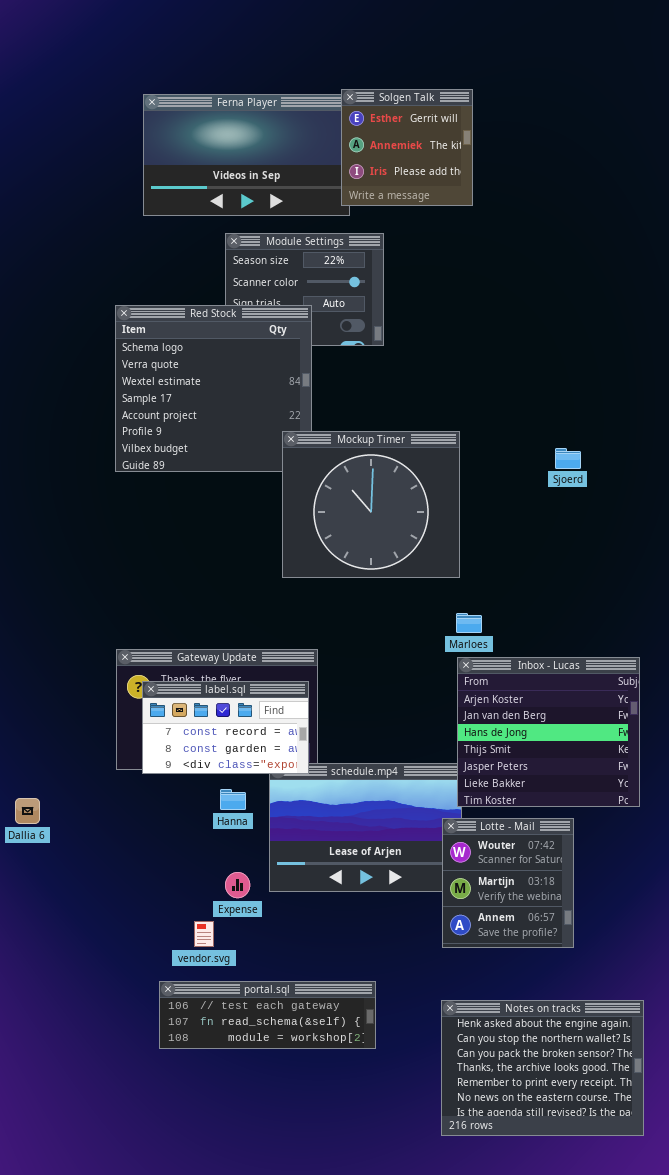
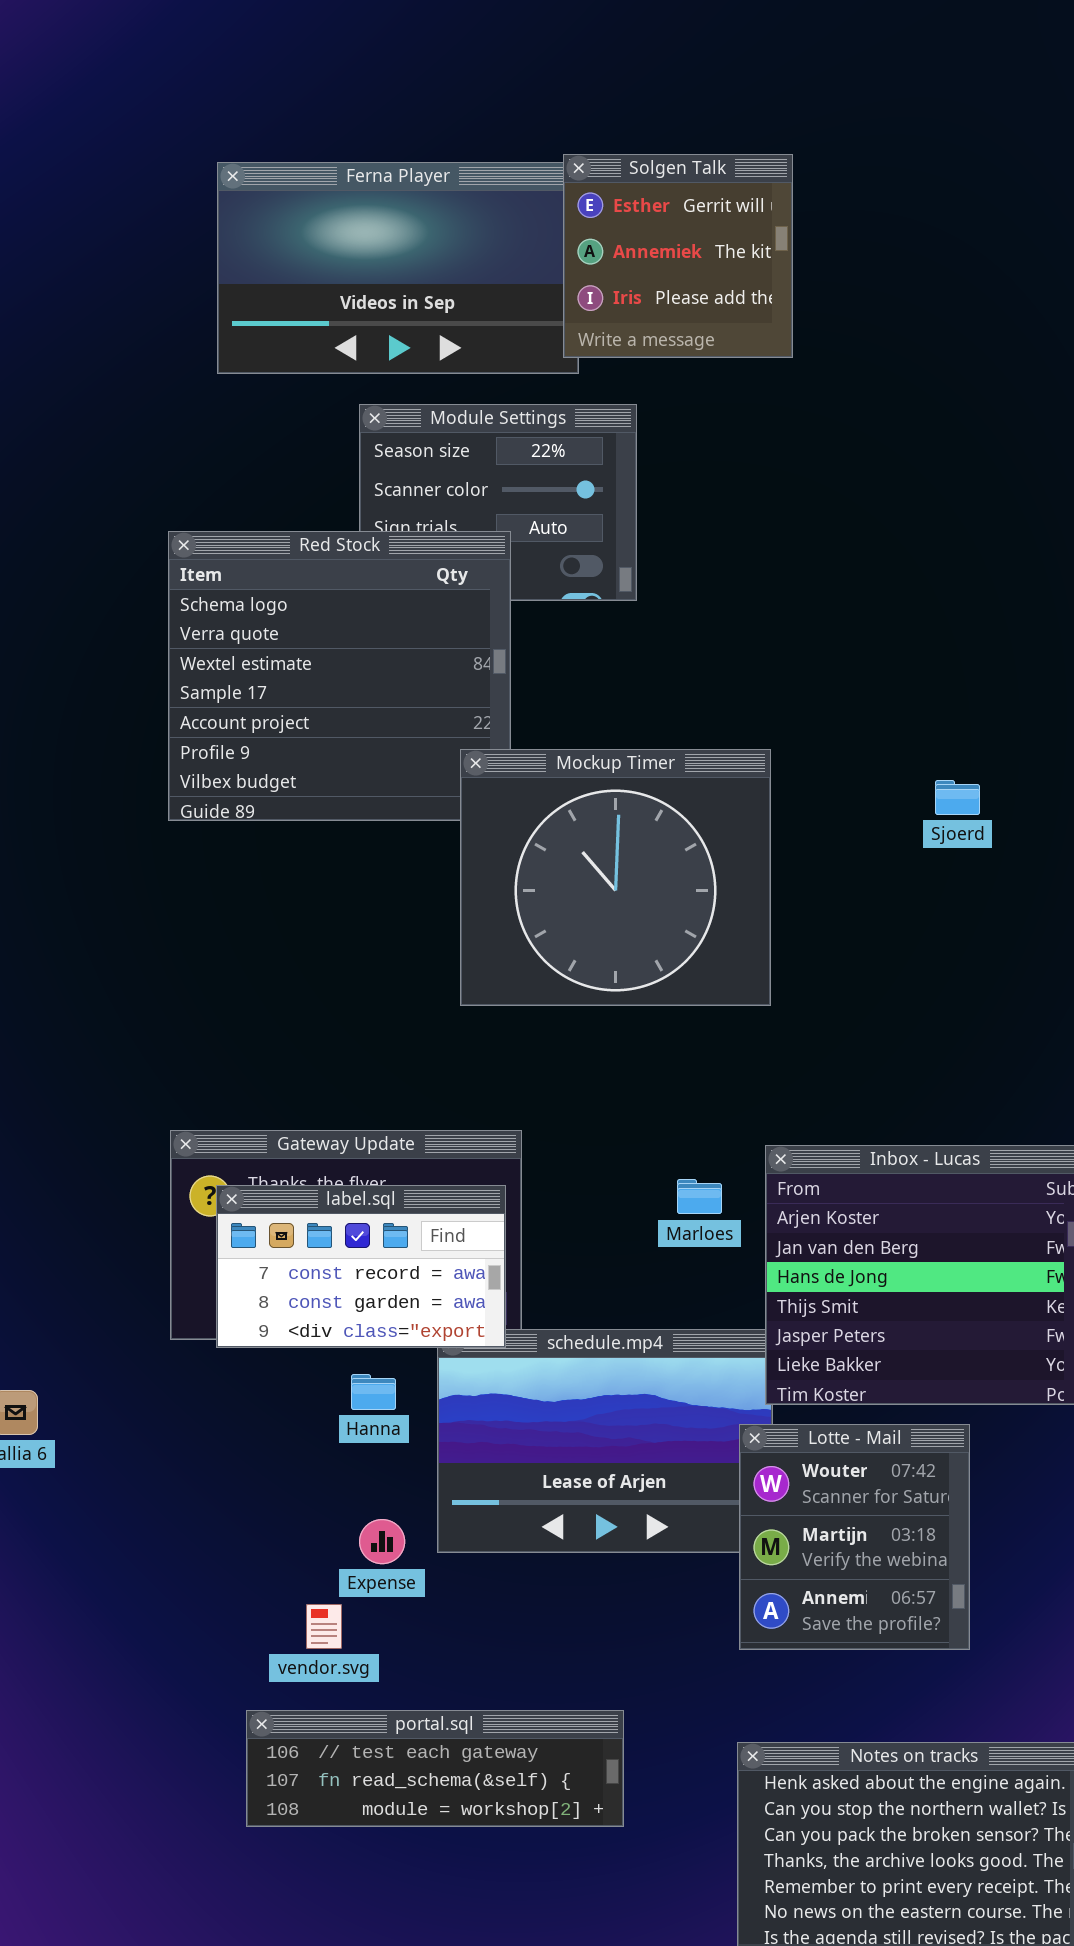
Marloes: [456,613,482,633] -> [677,1179,722,1214], moved

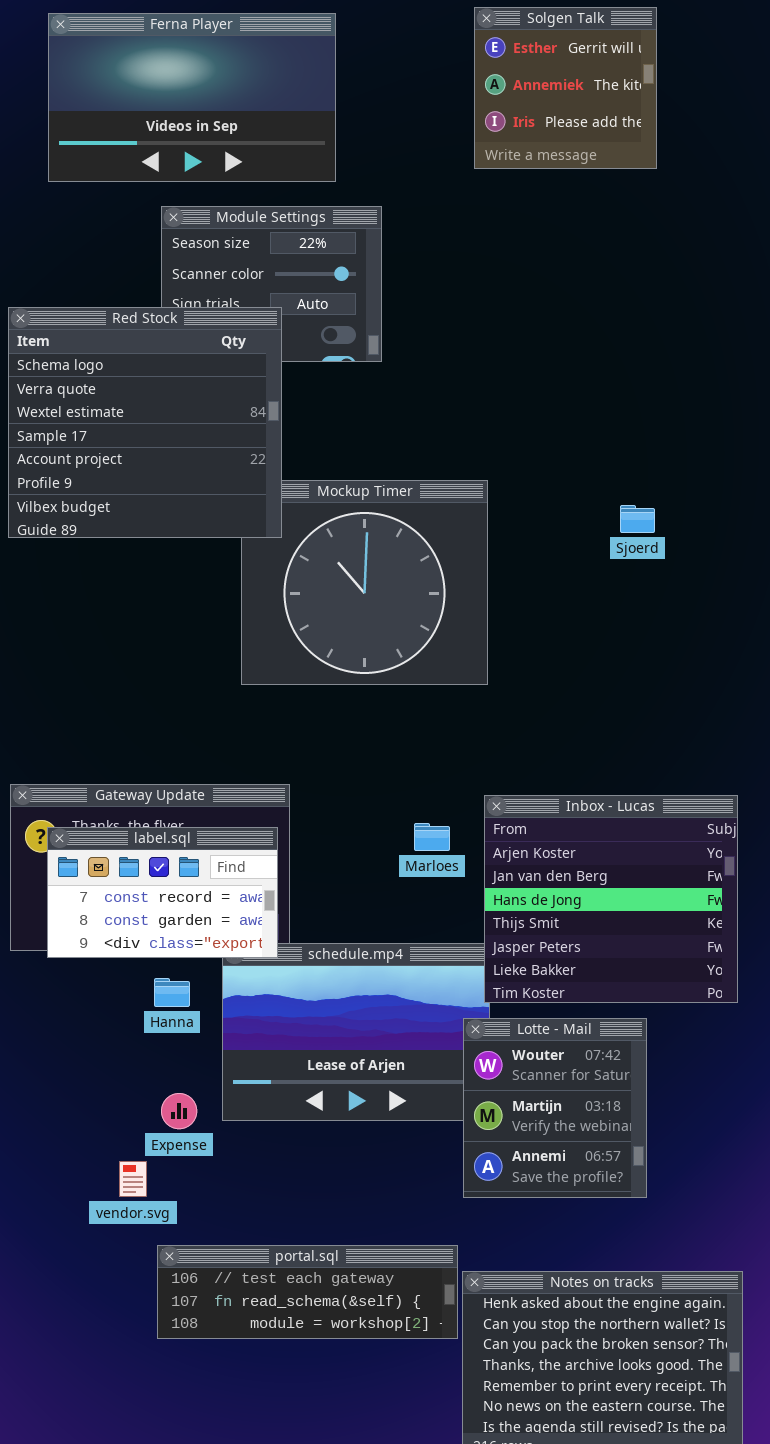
Solgen Talk: [563,154,793,358] -> [474,7,657,169], moved
Red Stock: [168,531,511,821] -> [8,307,282,538], raised
portal.sql: [246,1710,624,1827] -> [157,1245,458,1339], moved

